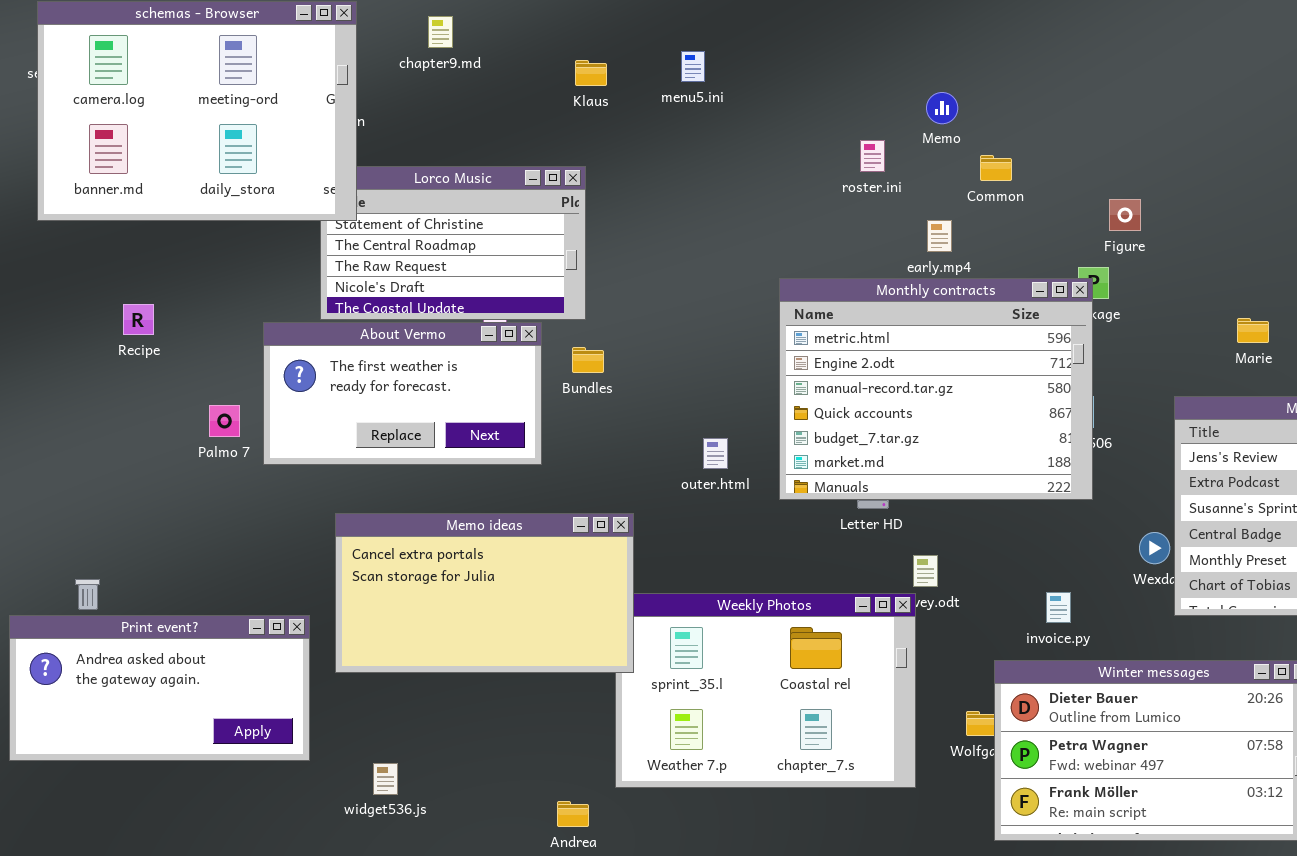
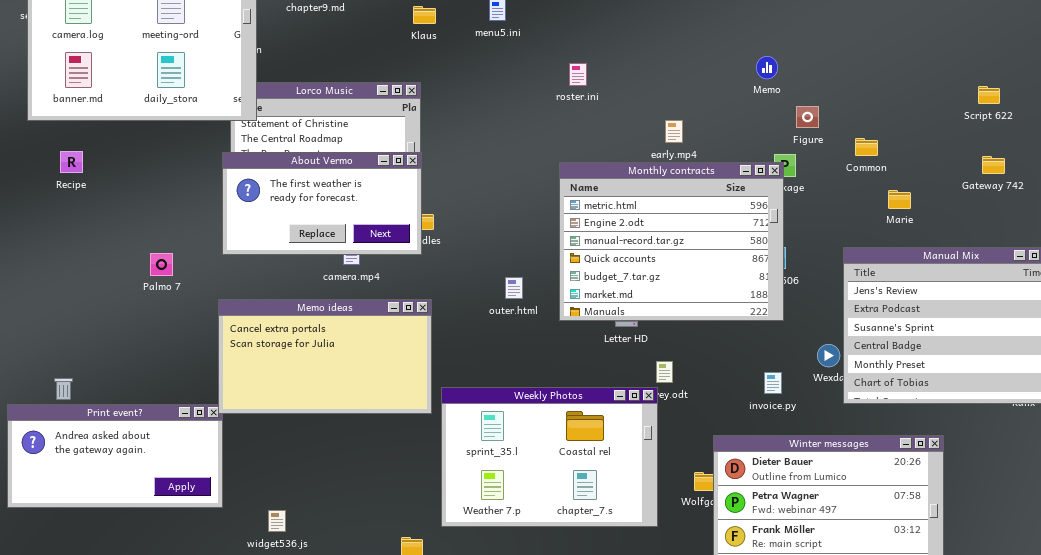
Memo: [926,92,958,124] -> [756,56,778,79], moved
roster.ini: [860,140,885,172] -> [569,63,587,86], moved
Common: [980,155,1012,181] -> [855,138,878,156], moved
Recipe: [123,304,154,335] -> [60,151,83,173], moved
About Vermo: [263,322,542,465] -> [222,152,422,255], moved
Memo ideas: [335,513,634,673] -> [218,299,432,414], moved
invoice.py: [1046,592,1071,623] -> [764,372,782,394], moved

